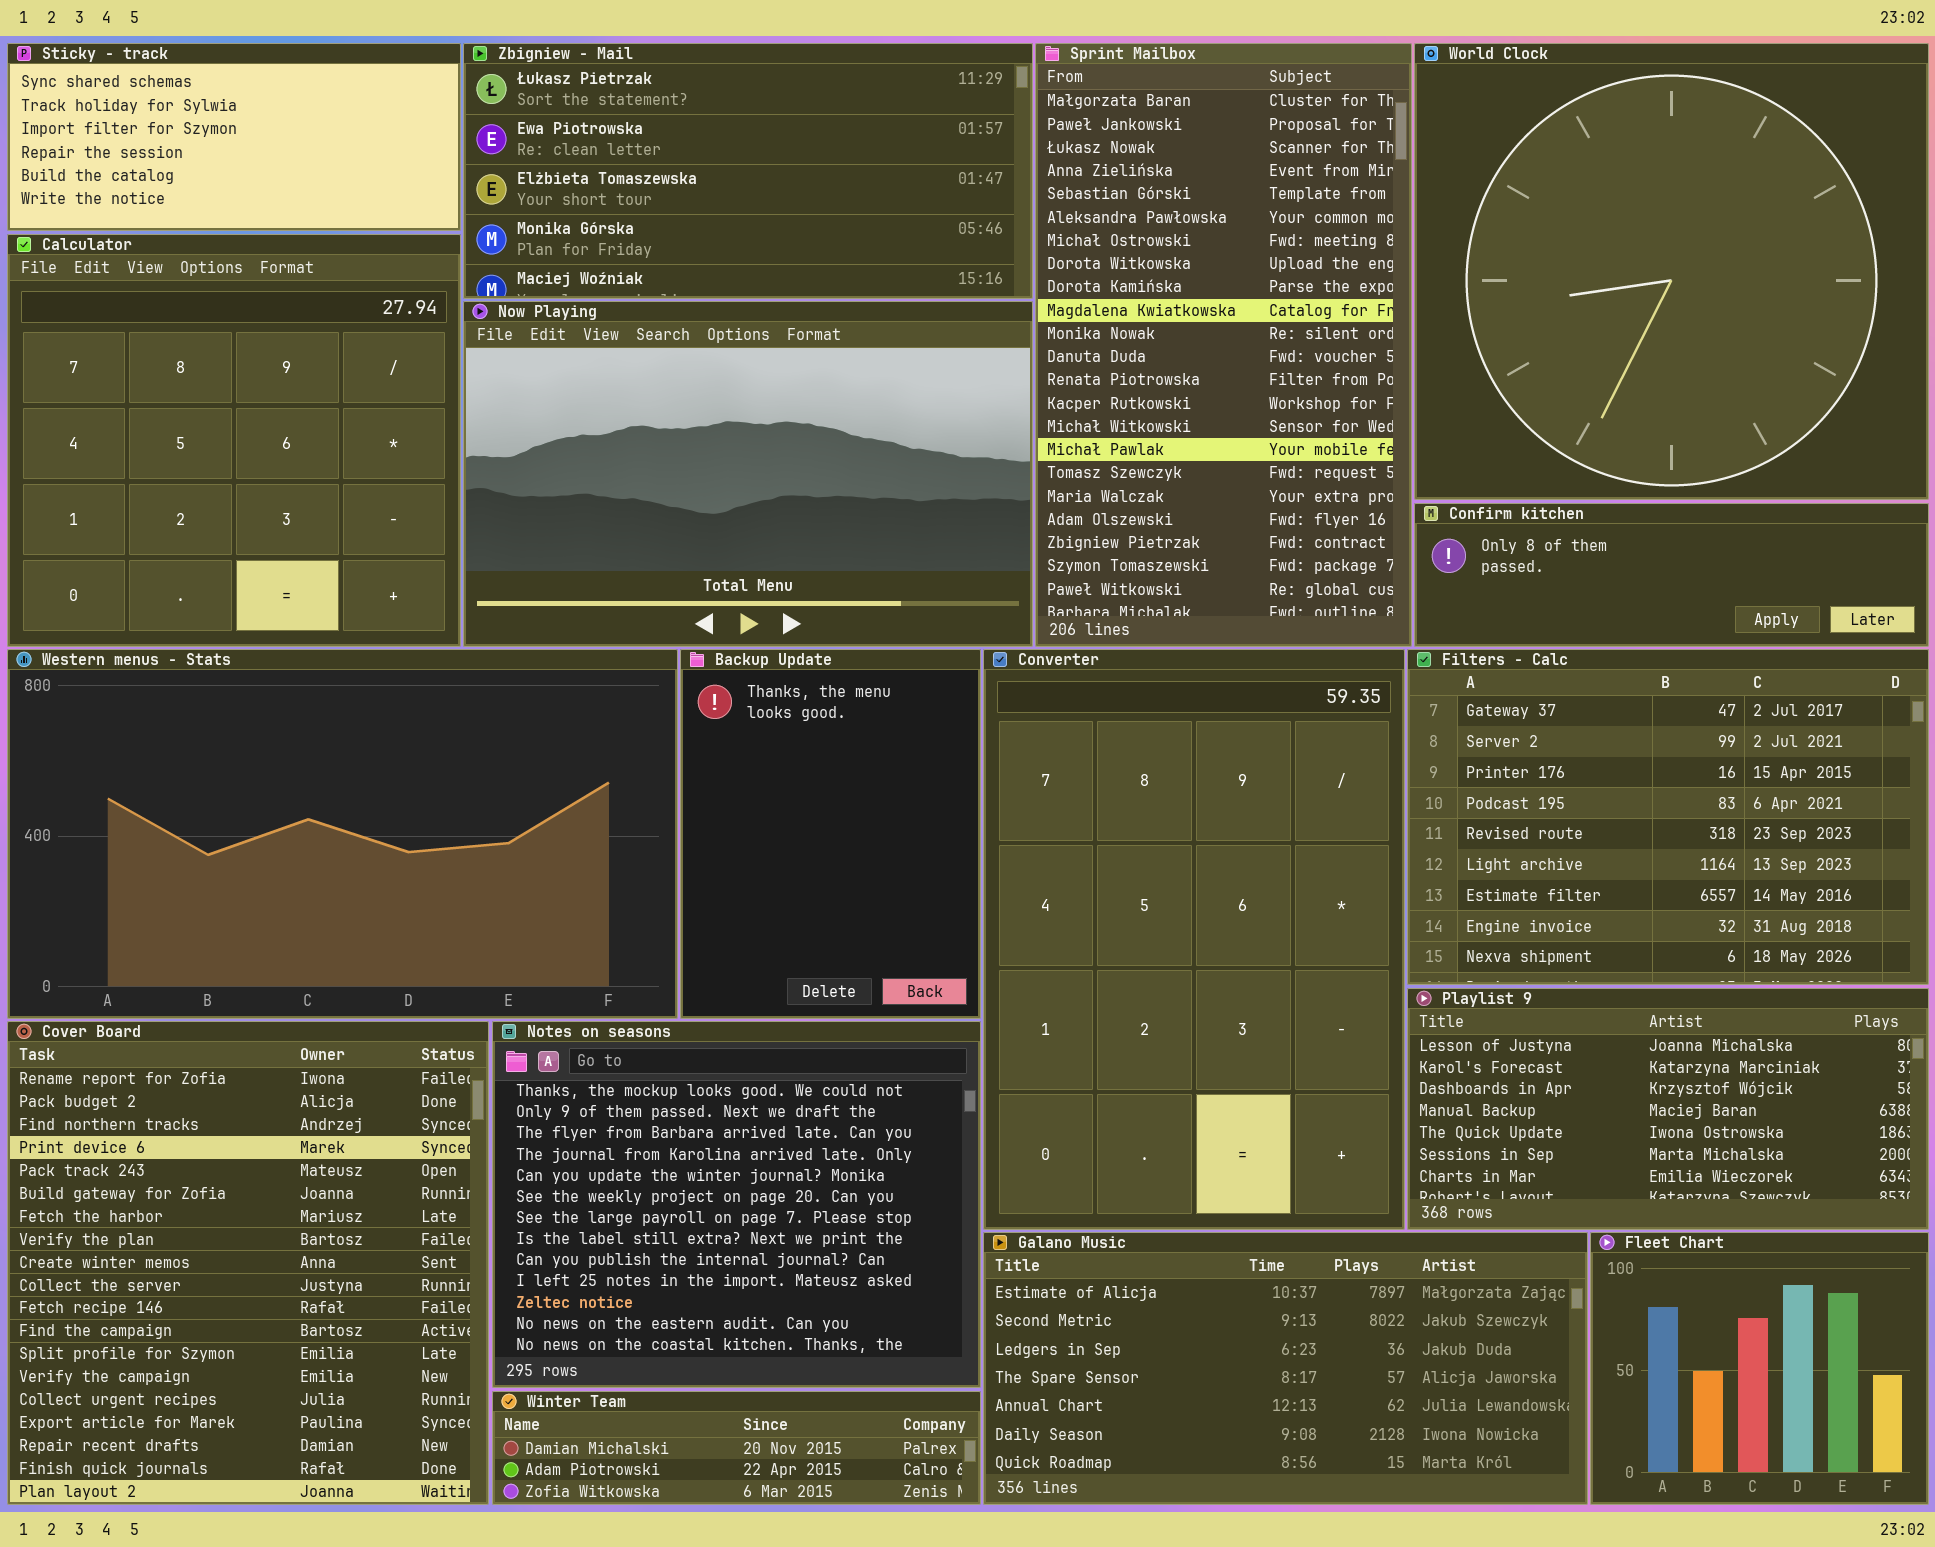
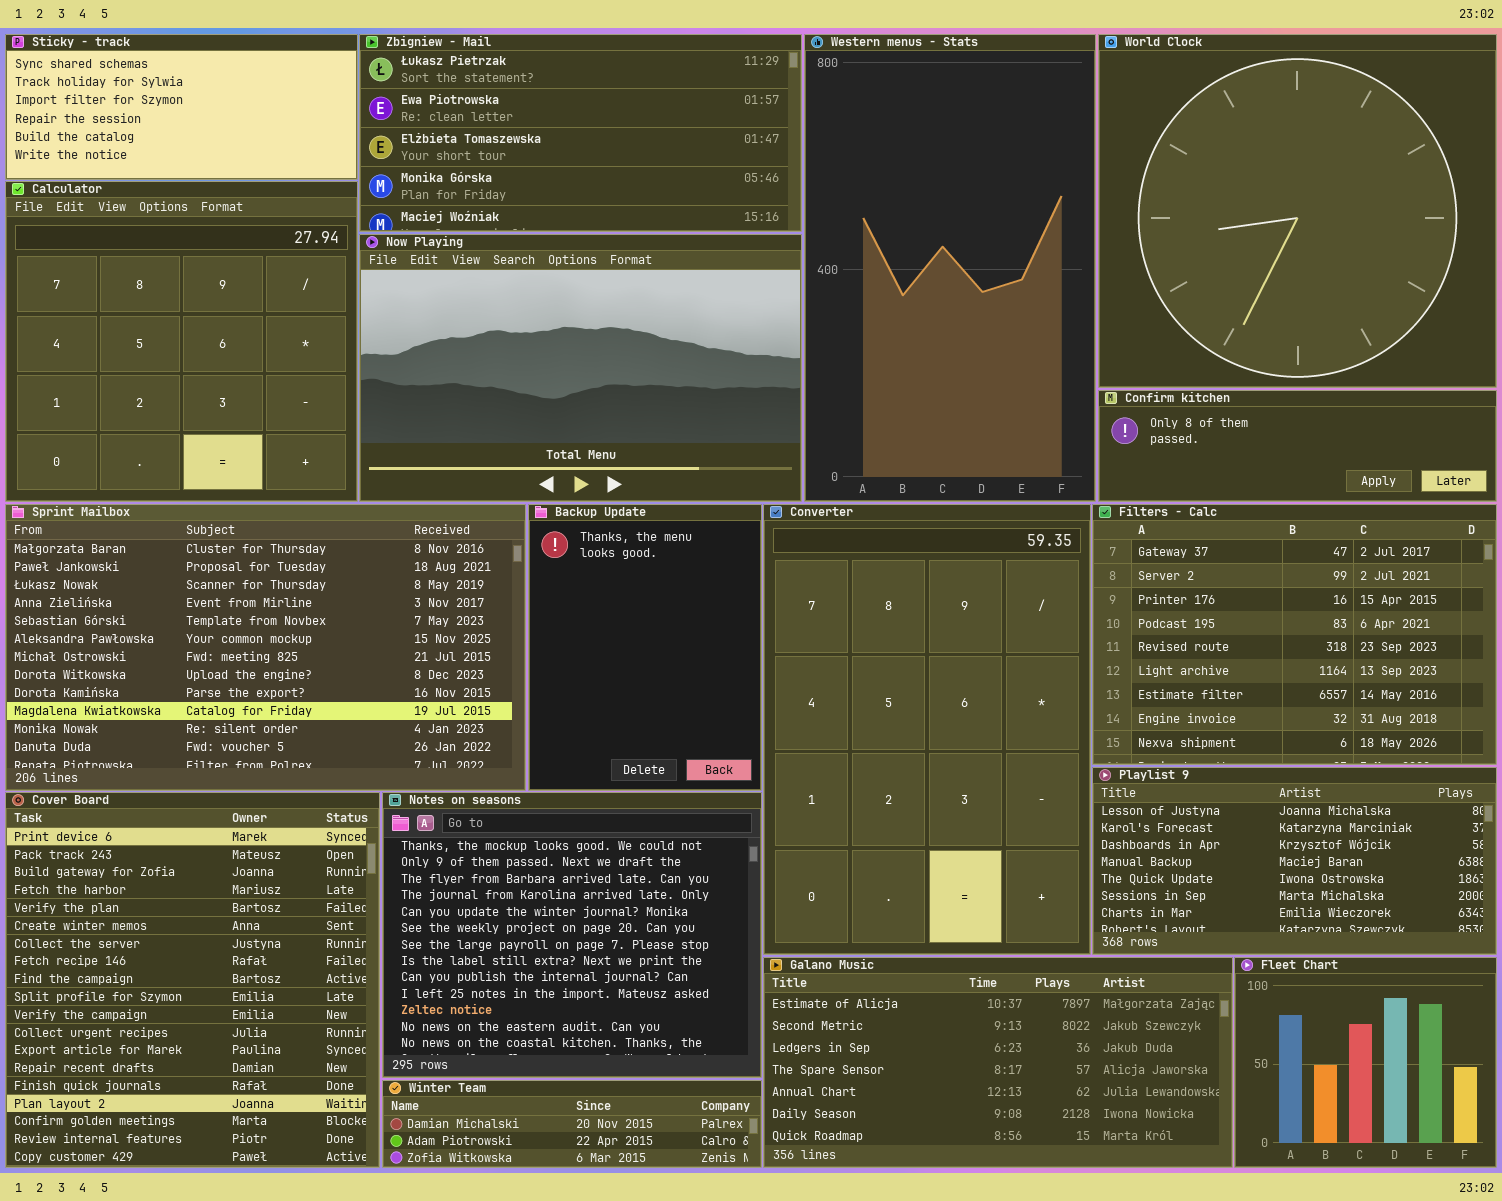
Sprint Mailbox: [1035,43,1412,647] -> [5,504,526,791], moved, resized
Western menus - Stats: [7,649,678,1019] -> [804,34,1096,502], moved, resized
Cover Board: [7,1021,489,1505] -> [5,792,380,1168], scrolled down 3 rows

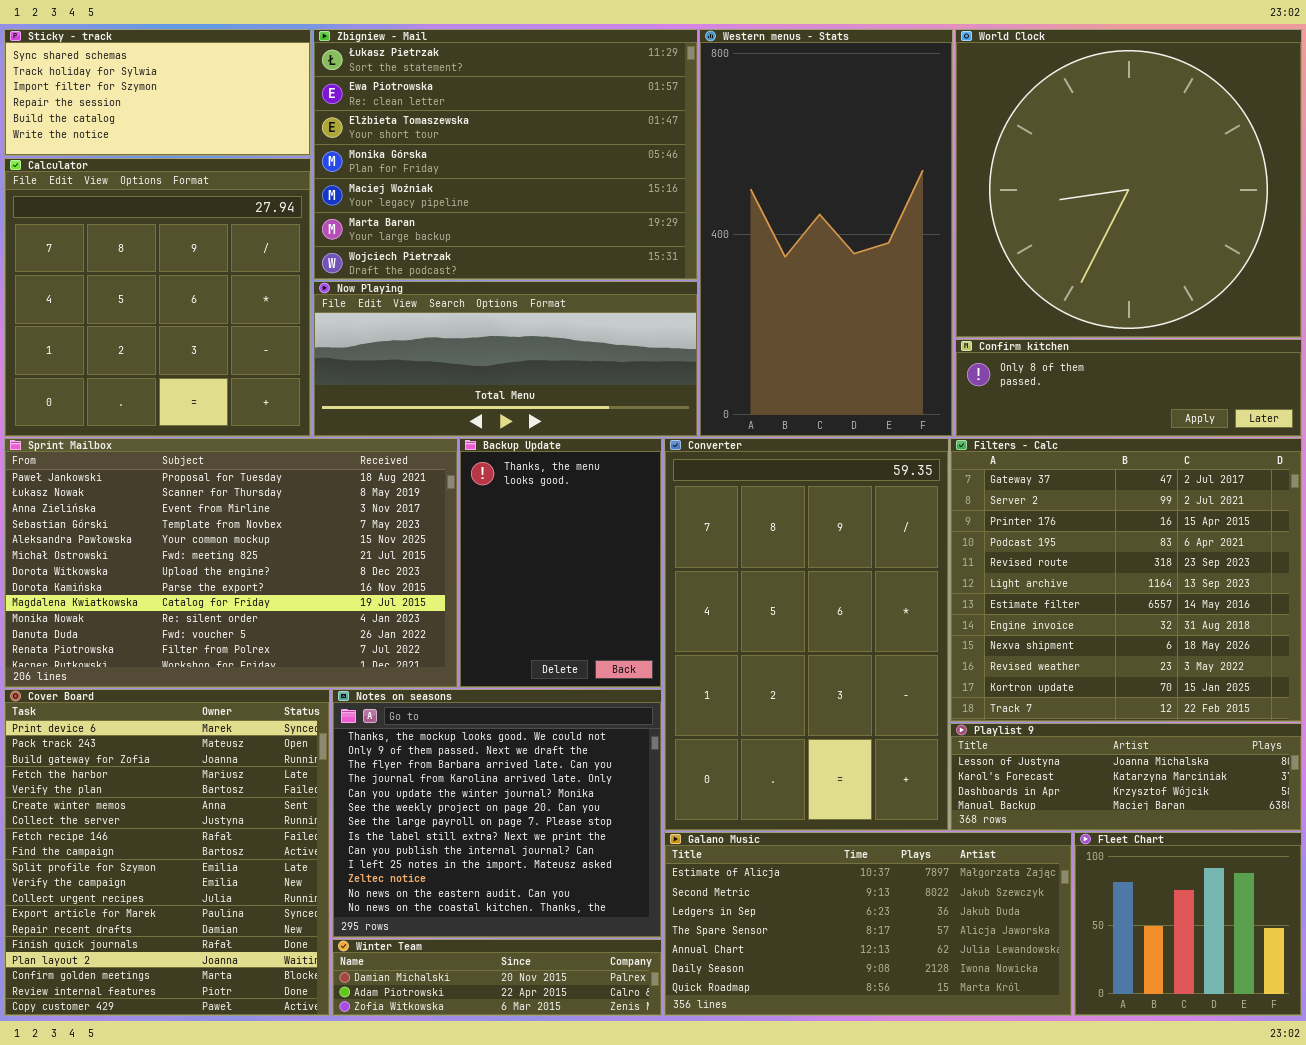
Zbigniew - Mail: [359,34,802,232] -> [313,29,698,280], resized
Now Playing: [359,234,802,502] -> [313,281,698,437], resized
Sprint Mailbox: [5,504,526,791] -> [4,438,458,688], scrolled down 1 row
Filters - Calc: [1092,504,1497,765] -> [950,438,1302,722], resized
Playlist 9: [1092,767,1497,955] -> [950,723,1302,831], resized

